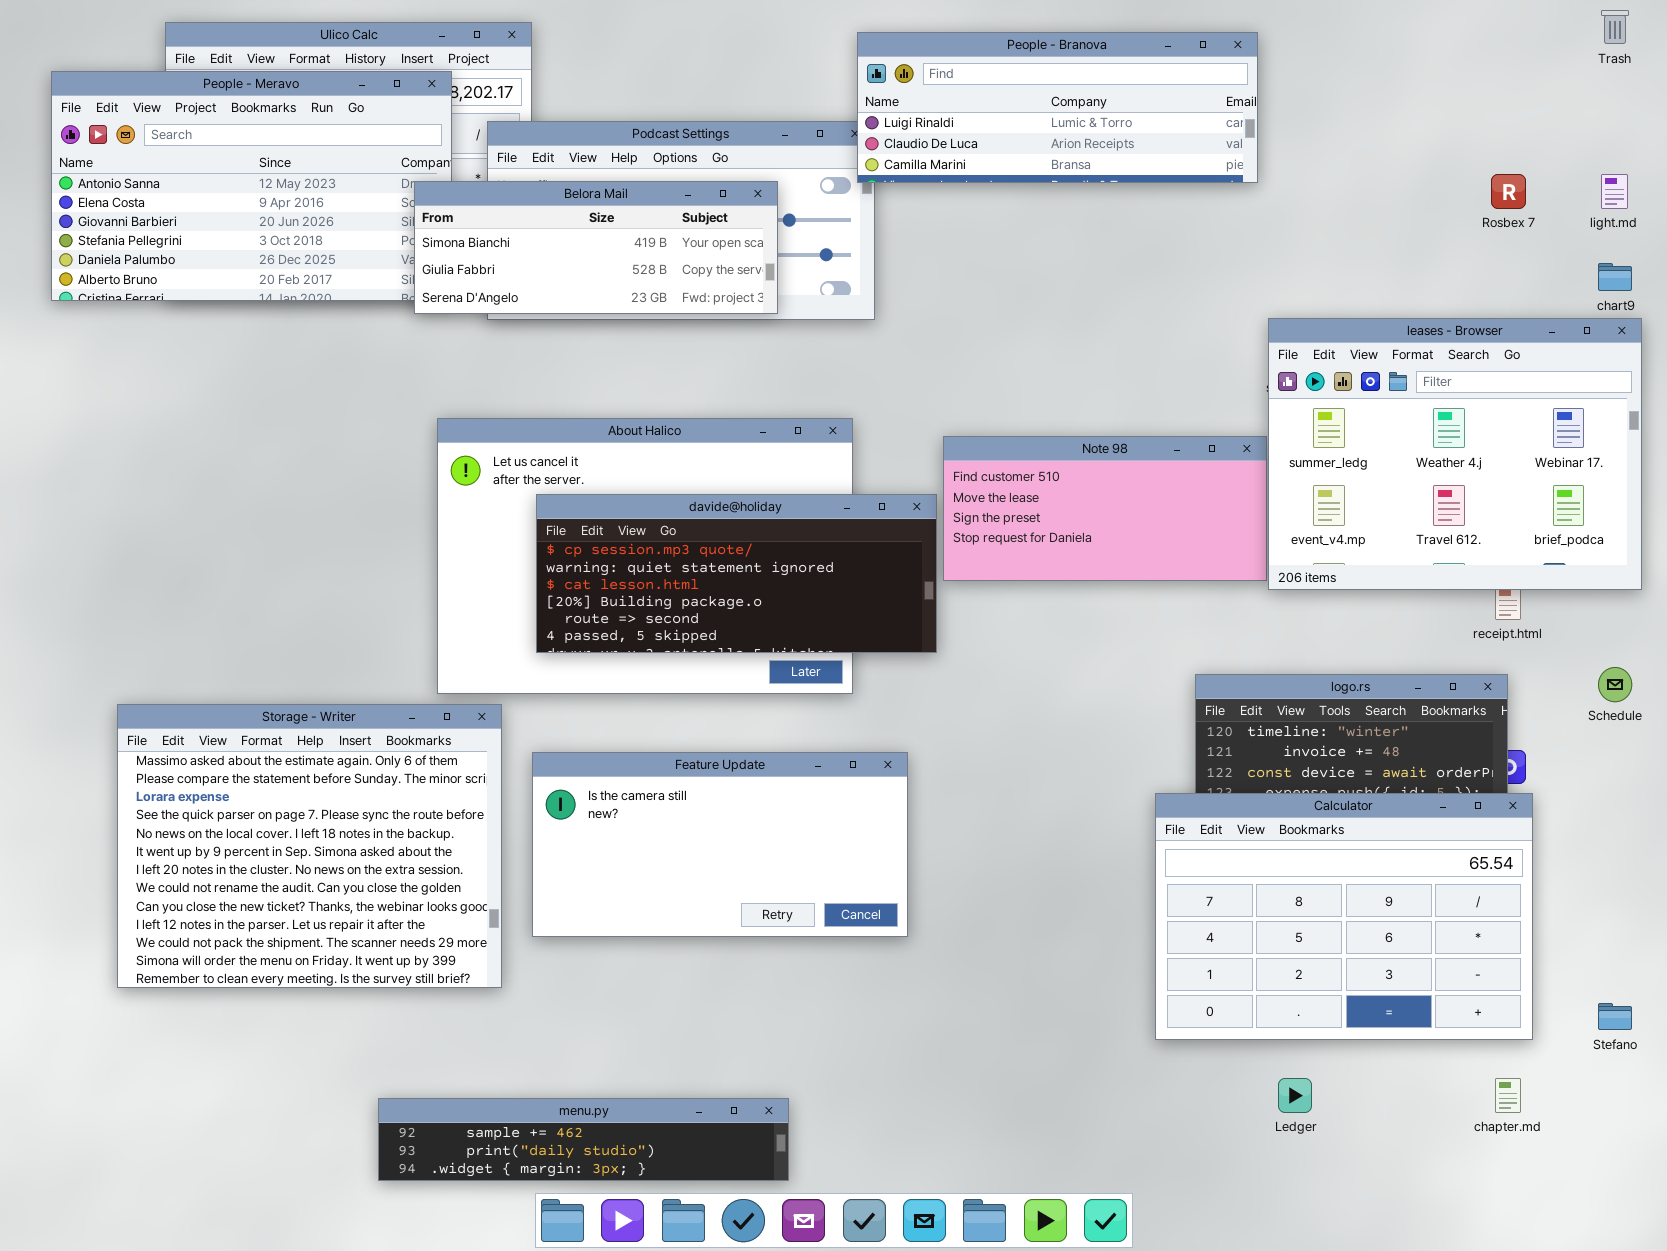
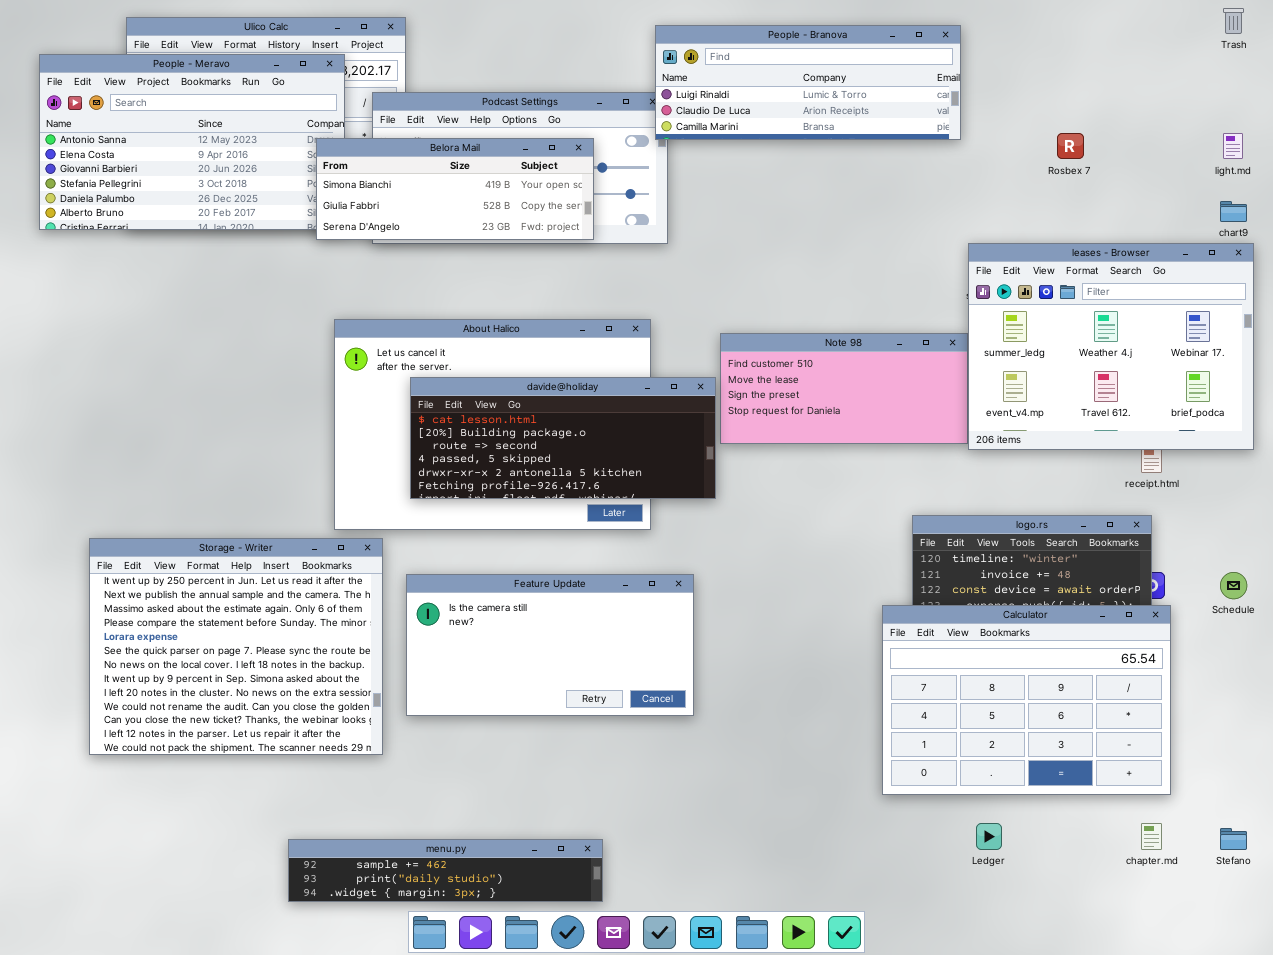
Rosbex 7: [1491,174,1526,209] -> [1057,133,1084,159], moved
davide@holiday: [536,494,937,653] -> [410,377,716,499], scrolled down 2 rows
Schedule: [1598,667,1632,702] -> [1220,572,1247,599], moved
Storage - Writer: [117,704,502,988] -> [89,538,383,755], scrolled up 2 rows
Stefano: [1598,1003,1632,1030] -> [1220,828,1247,850], moved

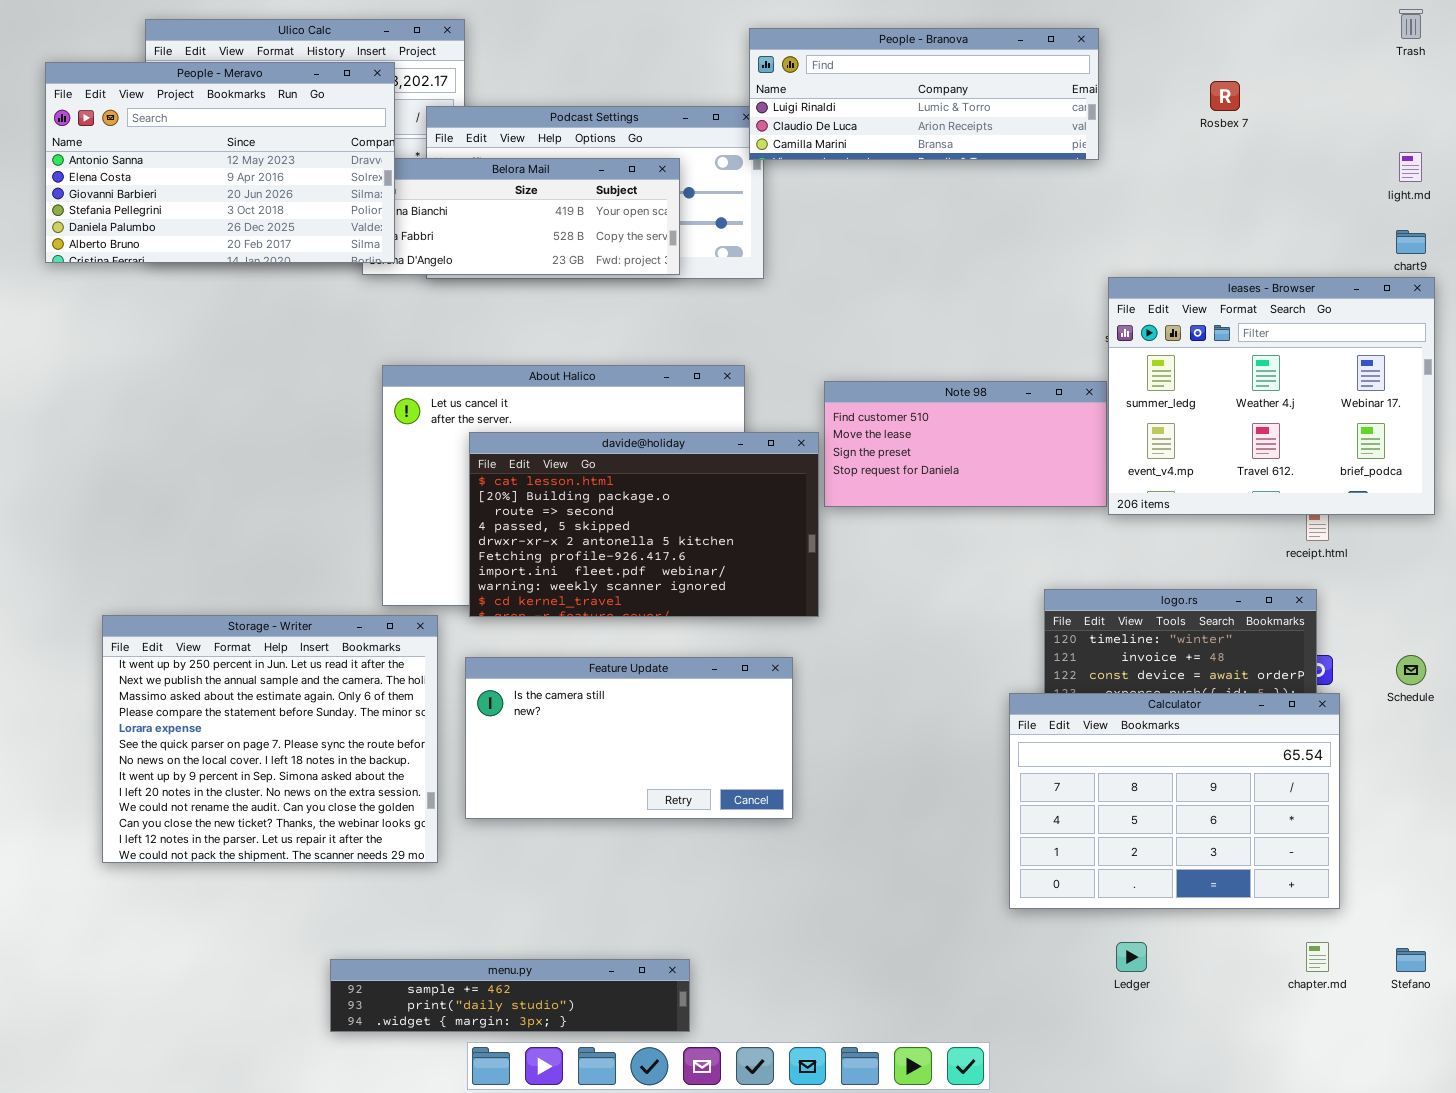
People - Meravo: [39,54,345,230] -> [45,62,395,263], raised
Rosbex 7: [1057,133,1084,159] -> [1210,81,1240,111], moved
davide@holiday: [410,377,716,499] -> [469,432,819,617], resized

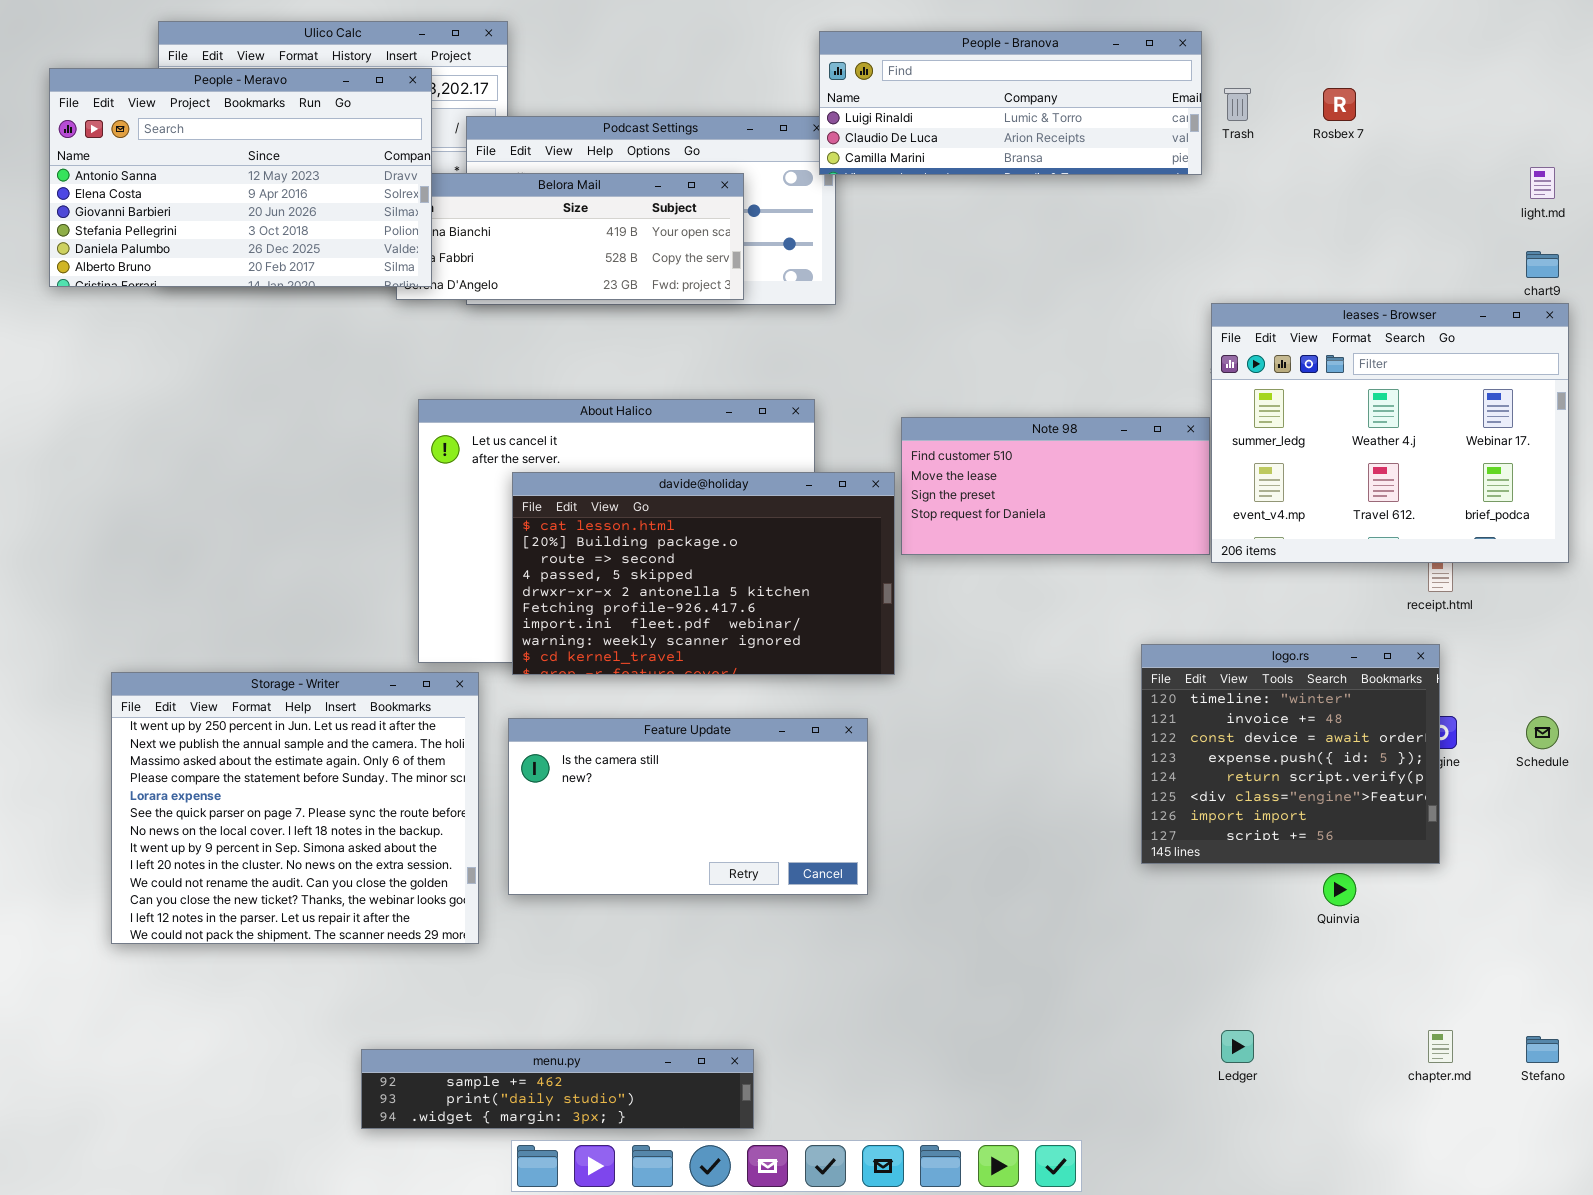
Trash: [1399,9,1423,39] -> [1224,88,1251,121], moved
Calculator: [1009,693,1340,909] -> none, closed

